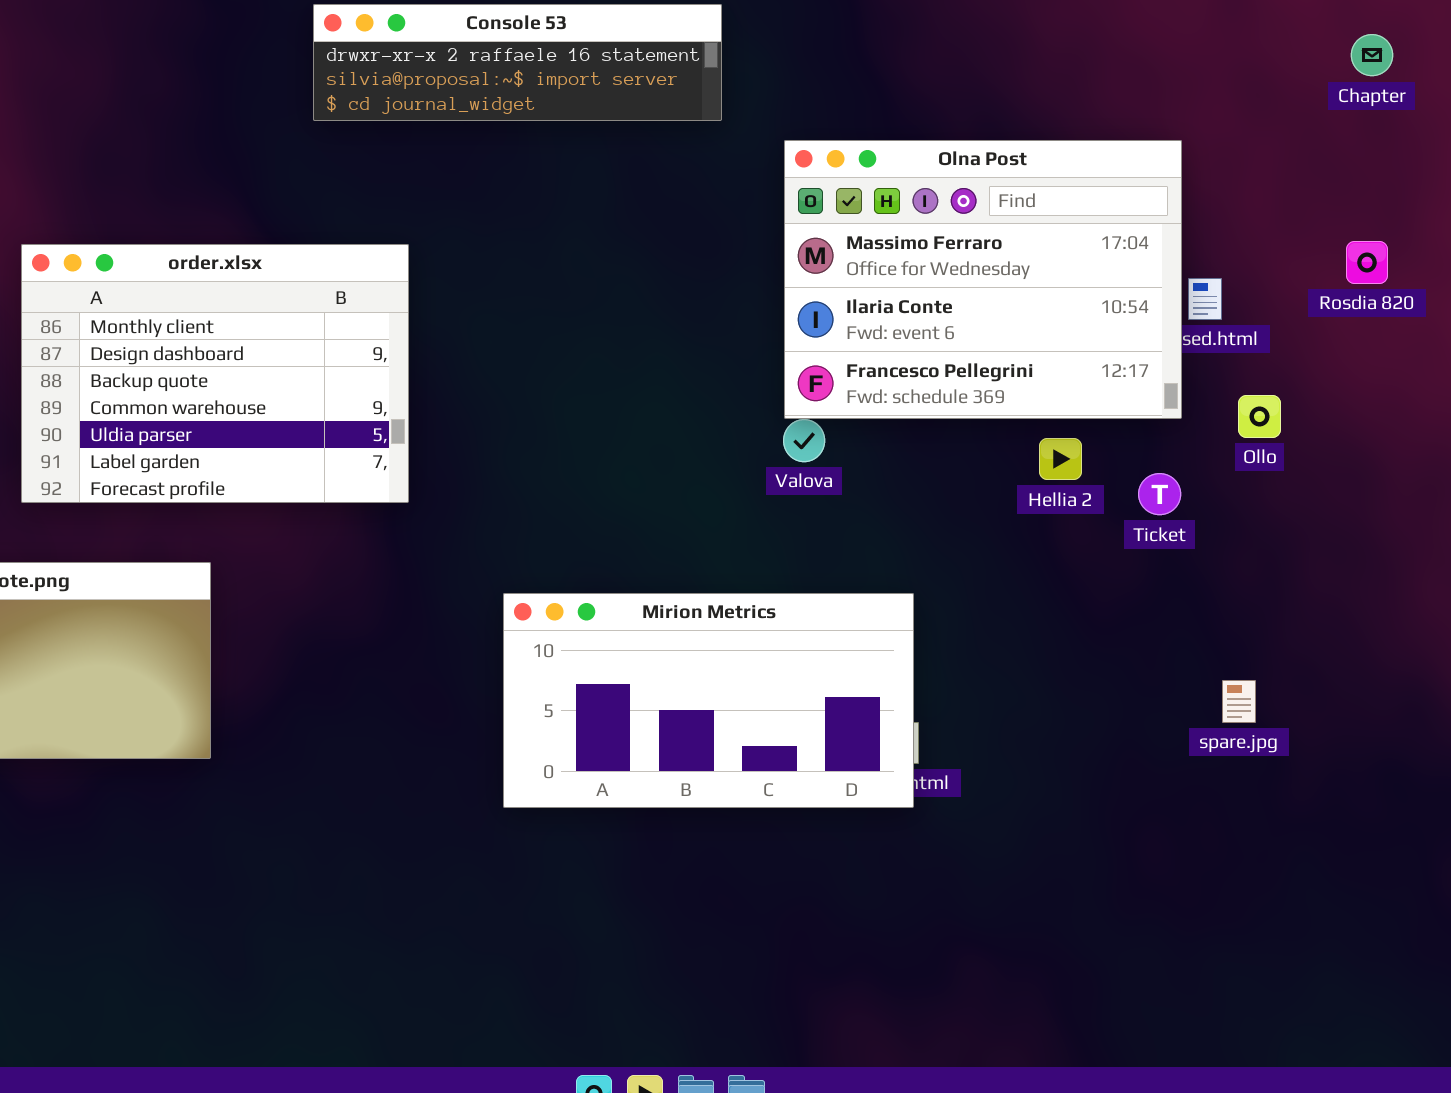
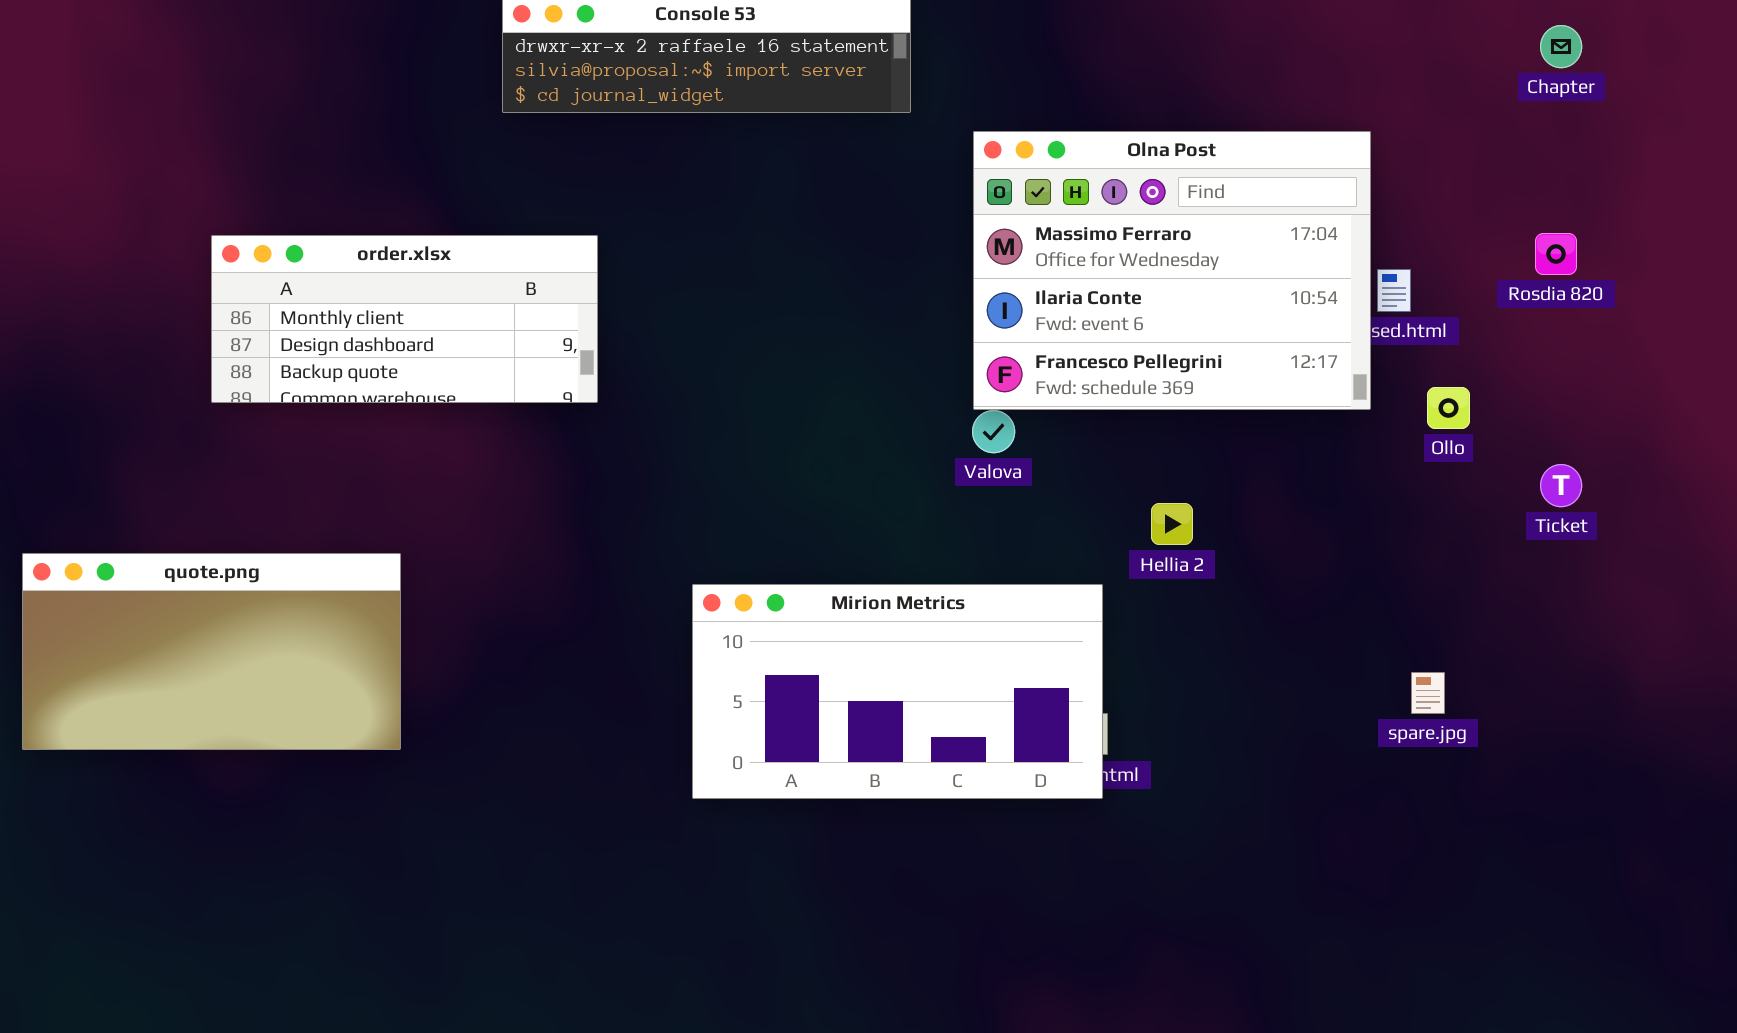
order.xlsx: [21,244,409,503] -> [211,235,598,403], resized
Hellia 2: [1039,438,1082,480] -> [1151,503,1193,545], moved
Ticket: [1138,473,1181,515] -> [1540,464,1582,507], moved

